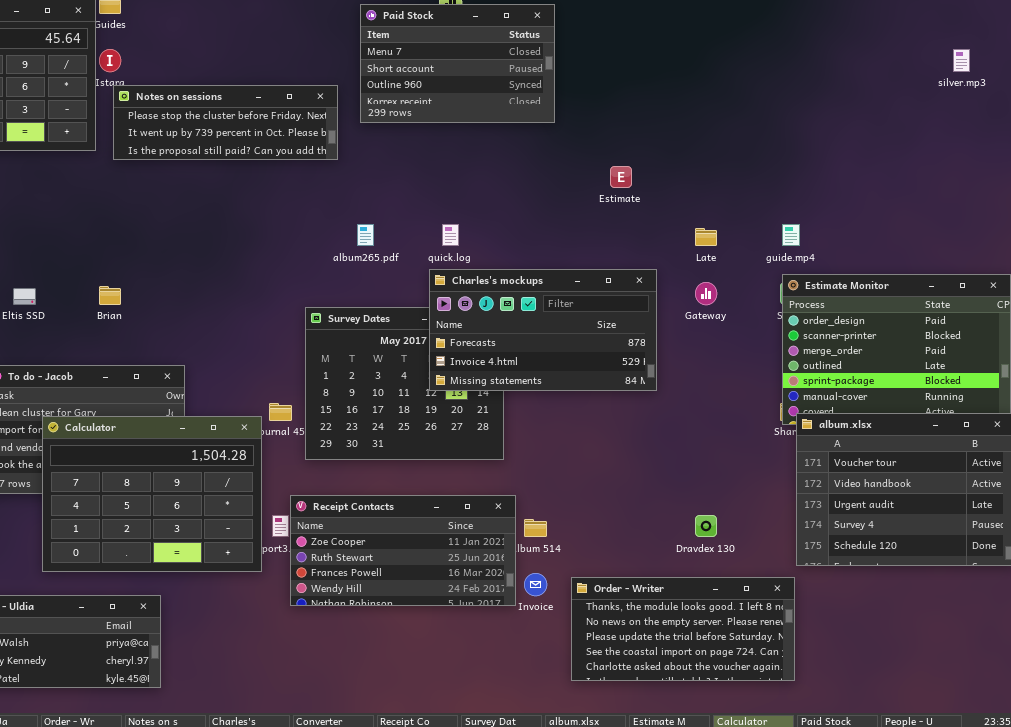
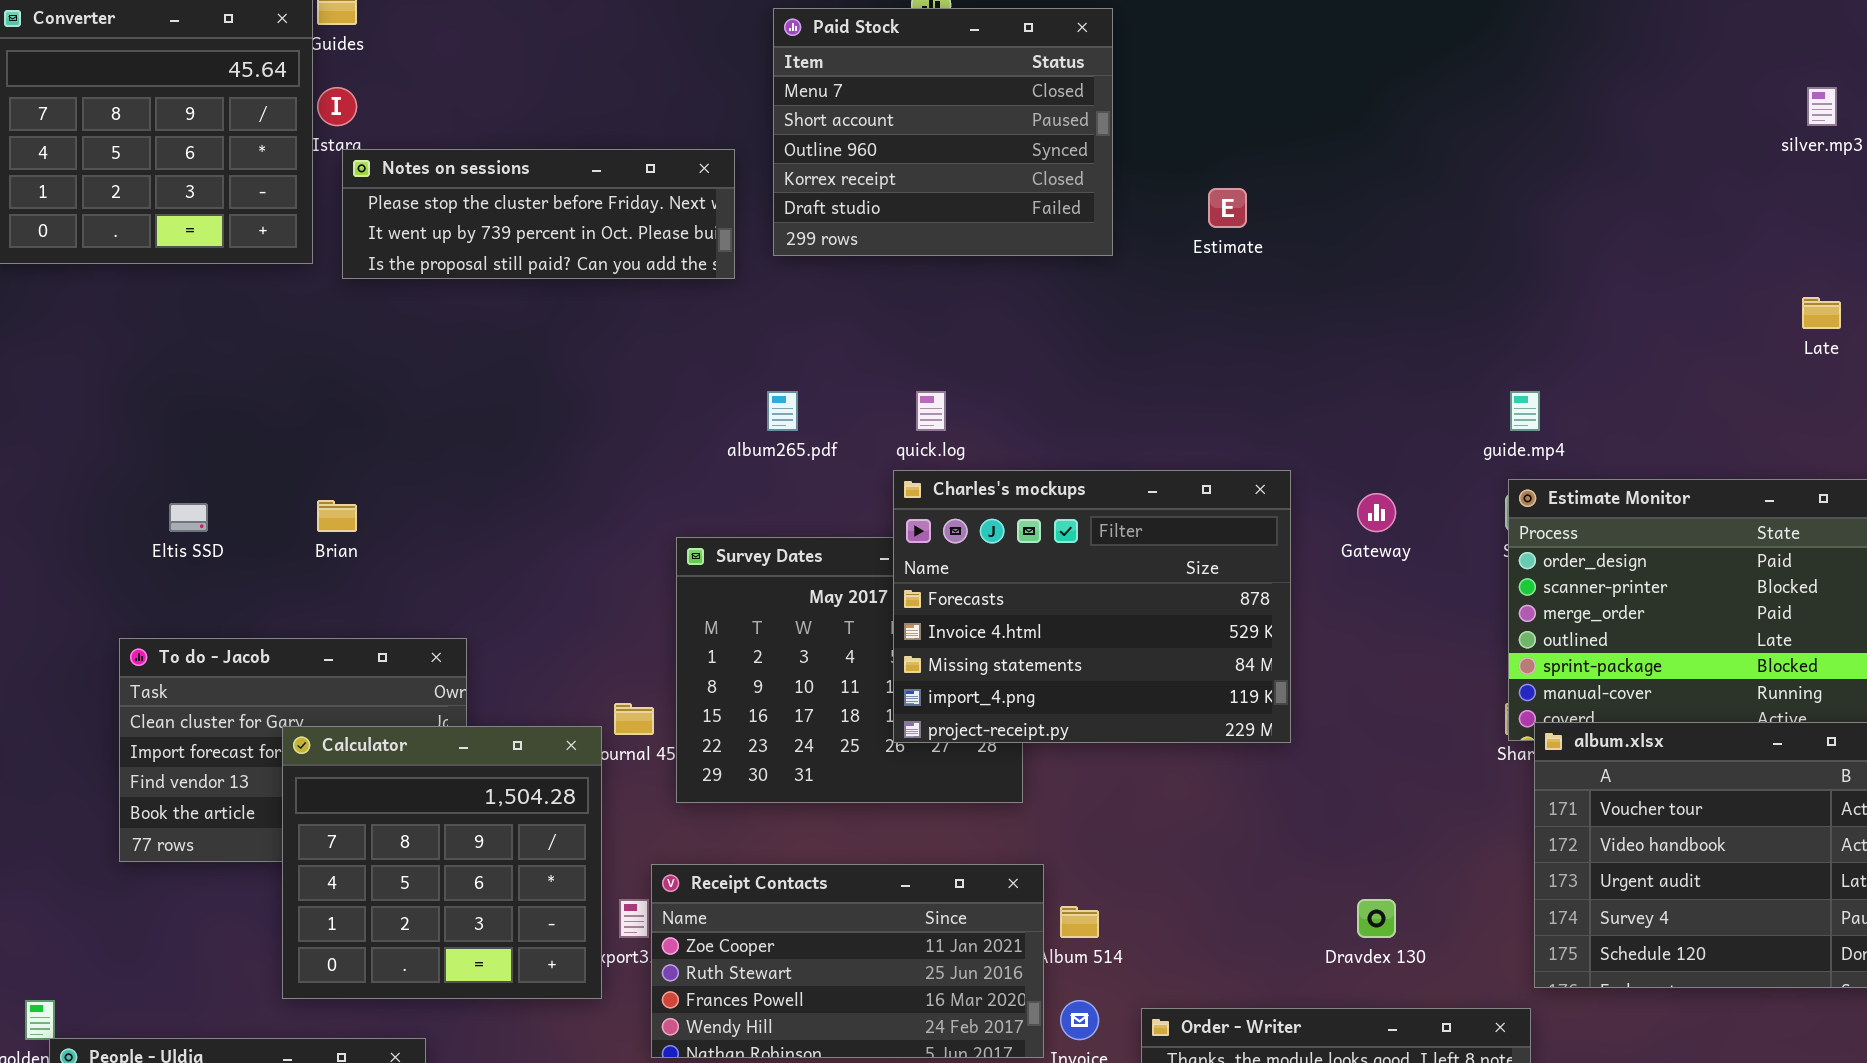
Paid Stock: [360,4,555,123] -> [773,8,1113,256], resized
Estimate: [610,166,632,188] -> [1208,188,1247,228], moved
Late: [695,228,717,246] -> [1802,297,1841,329], moved
Charles's mockups: [429,269,657,391] -> [893,470,1291,743], resized
Calculator: [42,416,262,572] -> [282,726,602,999], resized

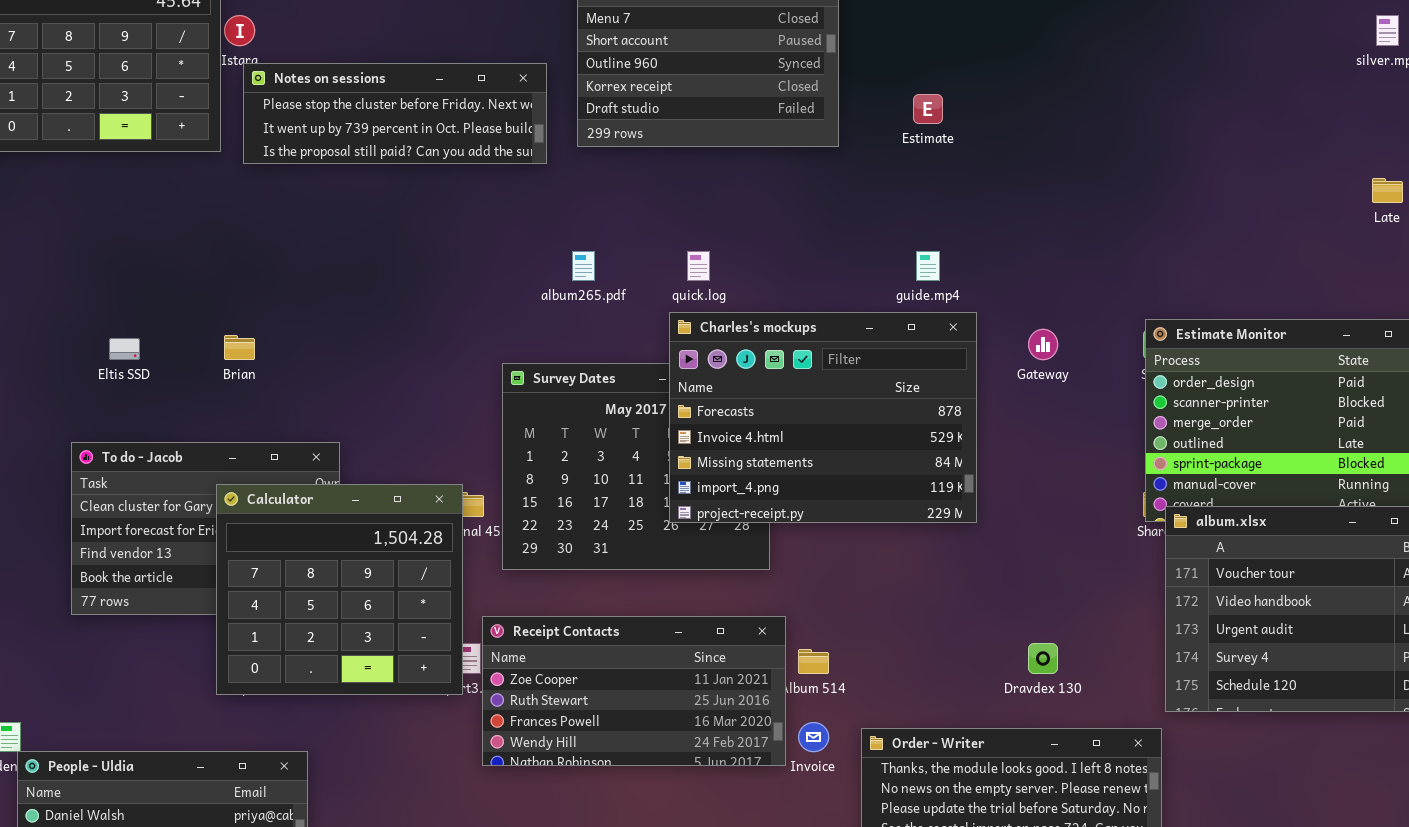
guide.mp4: [1510,391,1540,431] -> [916,251,940,281], moved
Calculator: [282,726,602,999] -> [216,484,463,695], moved

